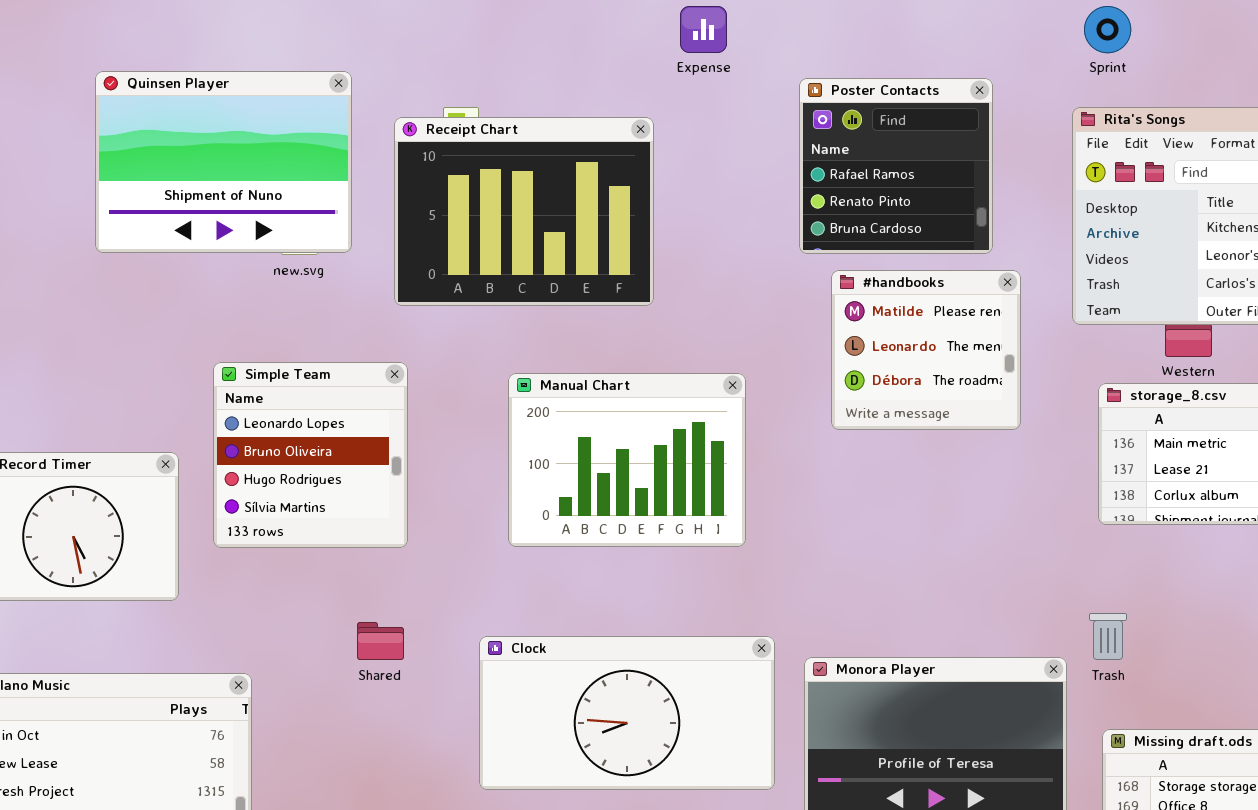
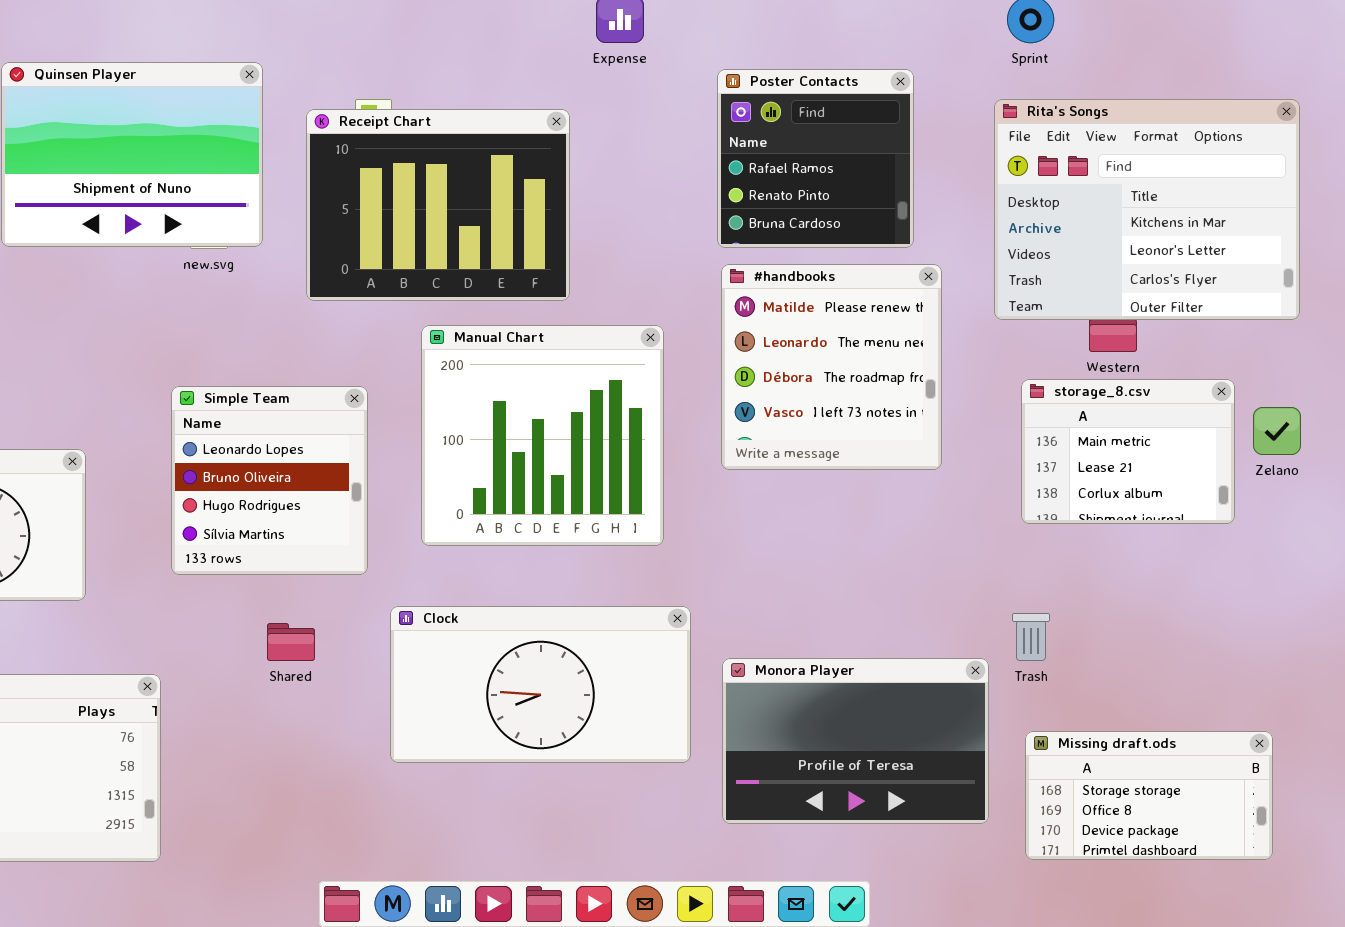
#handbooks: [831,270,1021,430] -> [721,264,942,470], resized
Simple Team: [213,362,408,548] -> [171,386,368,575], moved
Manual Chart: [508,373,746,547] -> [421,325,664,546], resized
Clock: [479,636,775,790] -> [390,606,691,763], moved

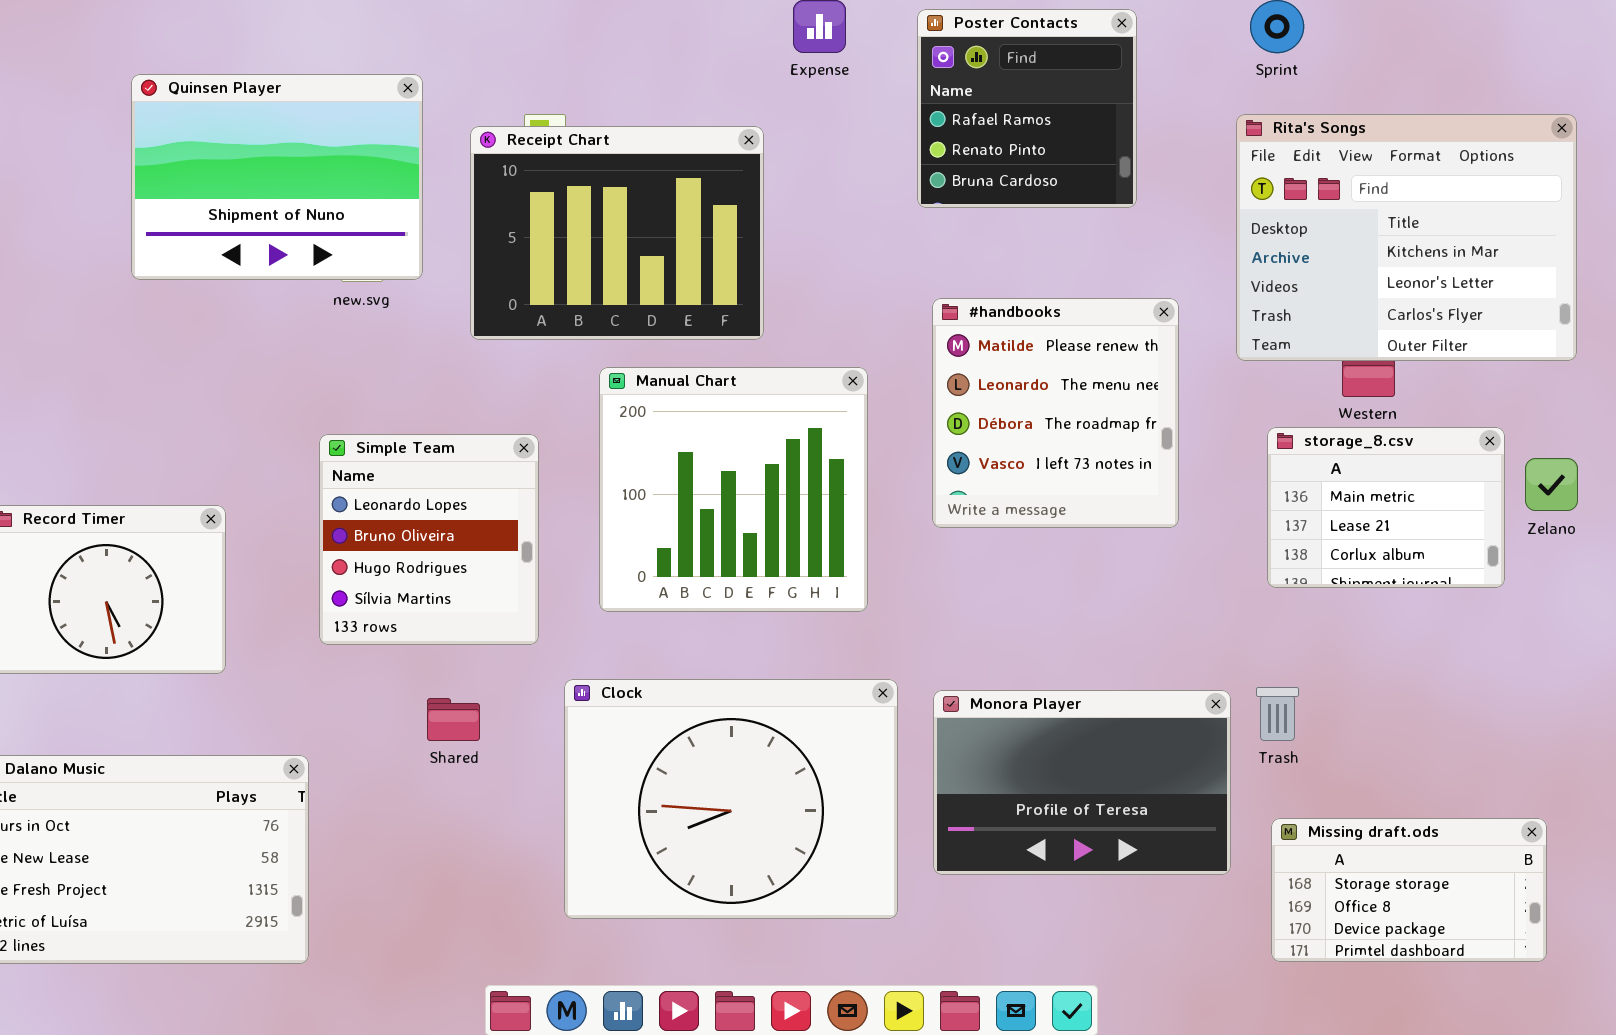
Poster Contacts: [717,69,914,248] -> [917,9,1137,208], moved
Clock: [390,606,691,763] -> [564,679,898,919], resized
Monora Player: [722,658,989,824] -> [933,690,1231,875], moved

